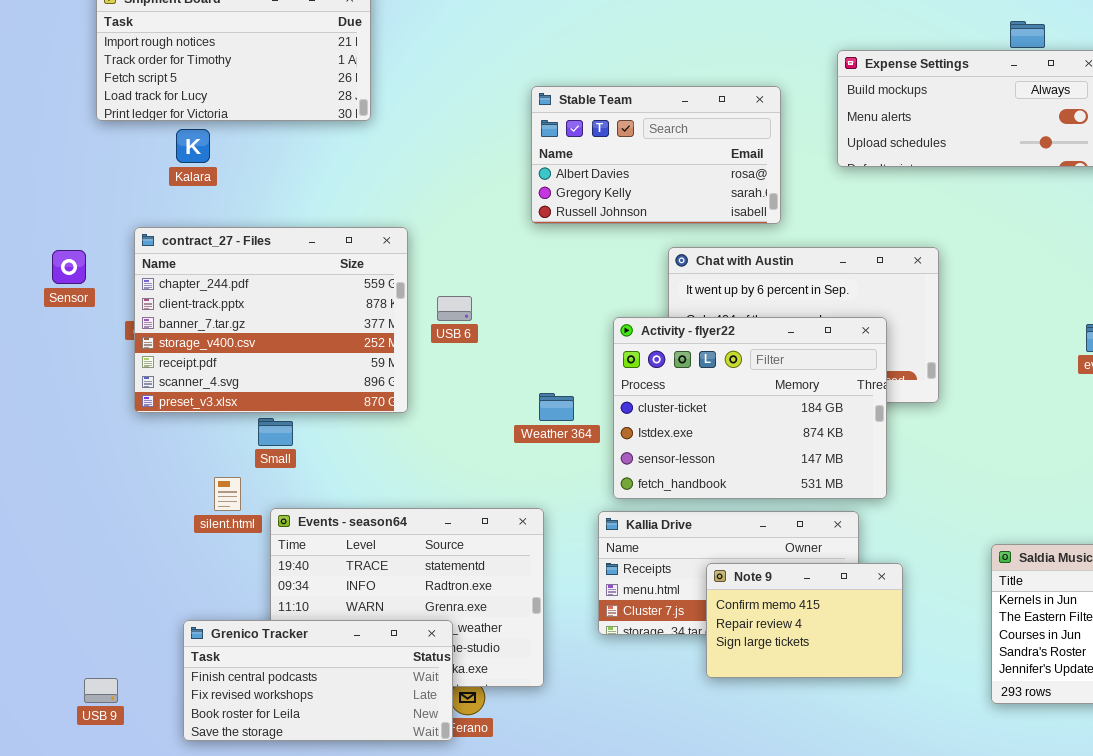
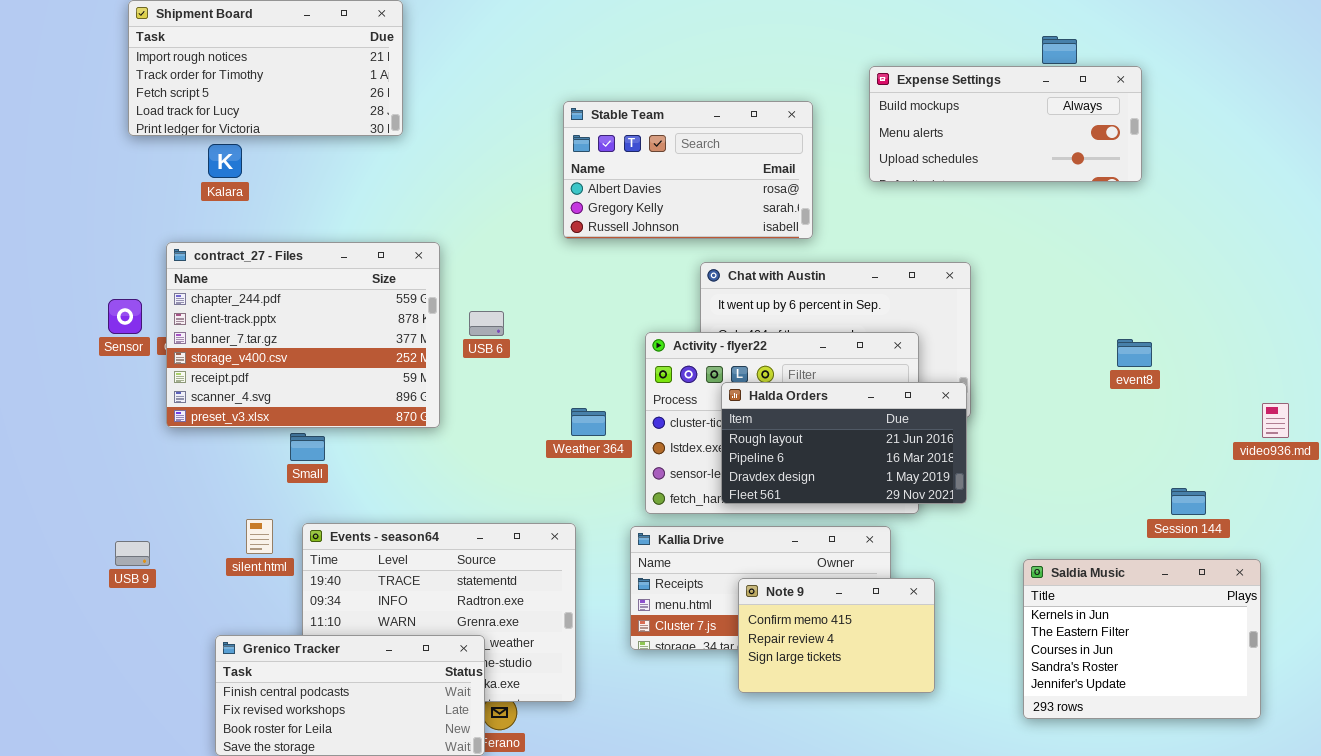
Sensor: [52,250,86,284] -> [108,299,142,334], moved
Halda Orders: none -> [721,382,967,504], opened
silent.html: [214,477,241,511] -> [246,519,273,554], moved
USB 9: [84,678,118,703] -> [115,541,150,566], moved

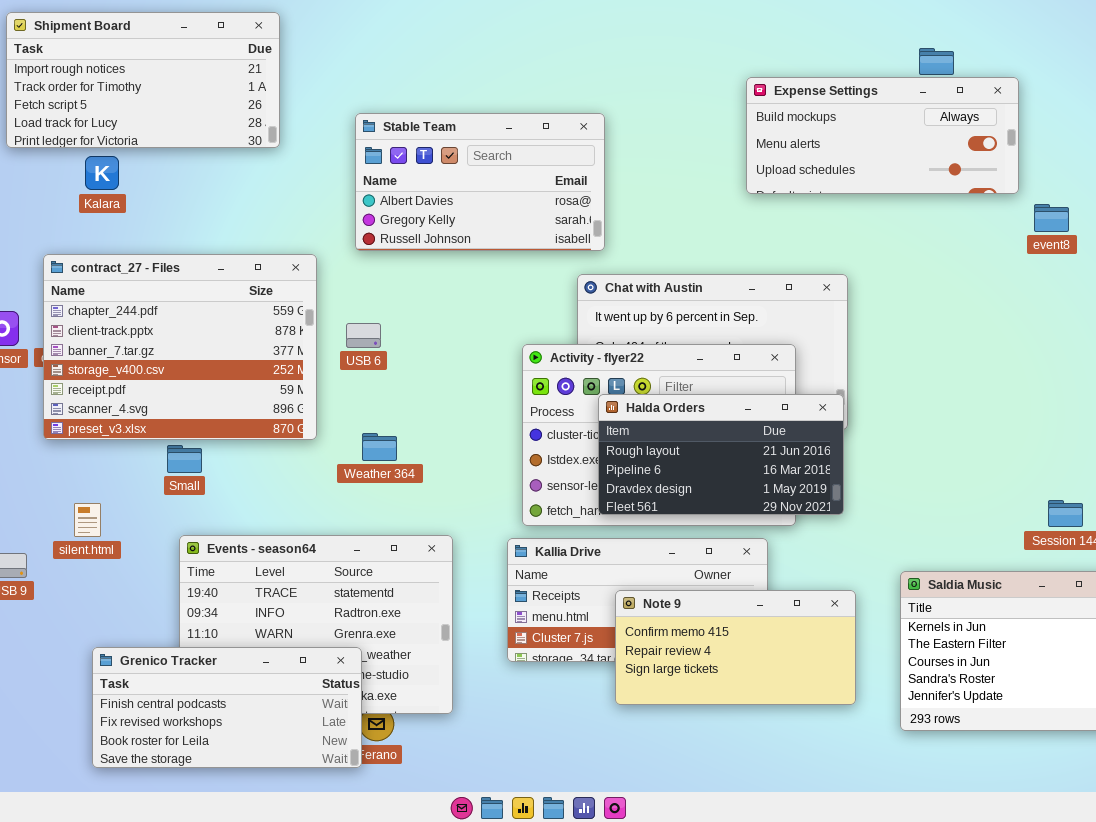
Stable Team: [563,101,813,239] -> [355,113,605,251], moved
event8: [1117,339,1152,367] -> [1034,204,1069,232], moved
Weather 364: [571,408,606,436] -> [362,433,397,461], moved
silent.html: [246,519,273,554] -> [74,503,101,537], moved
Note 9: [738,578,935,693] -> [615,590,856,705], resized

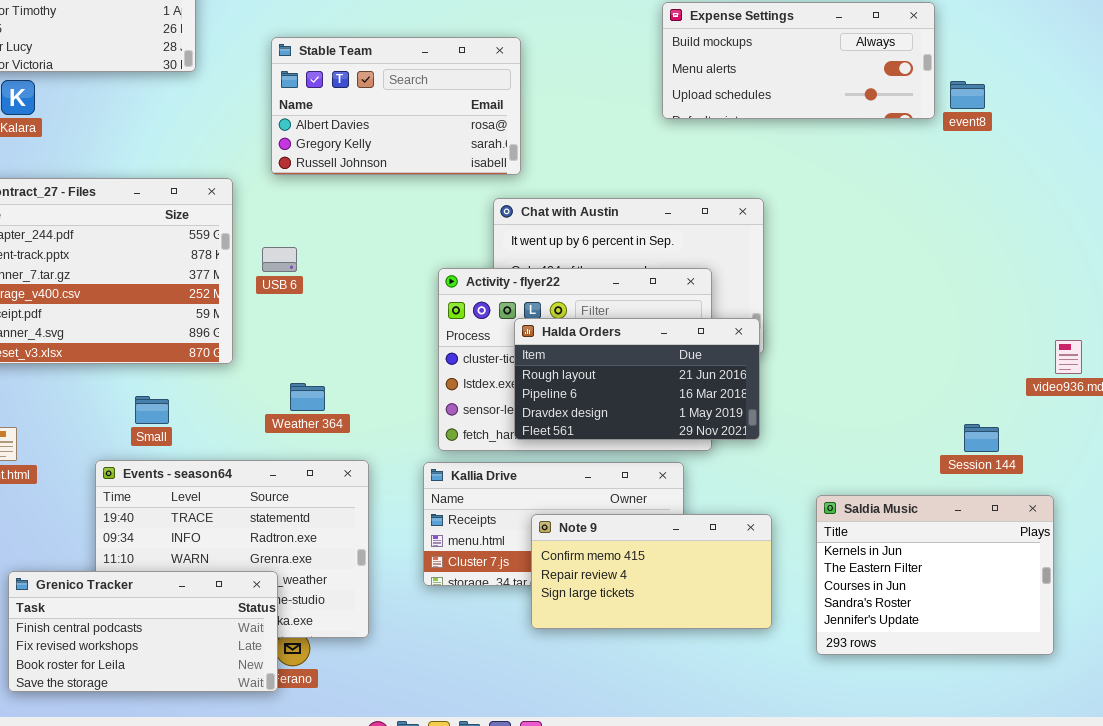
event8: [1034,204,1069,232] -> [950,81,985,109], moved
Weather 364: [362,433,397,461] -> [290,383,325,411], moved
Small: [167,445,202,473] -> [135,396,169,424], moved

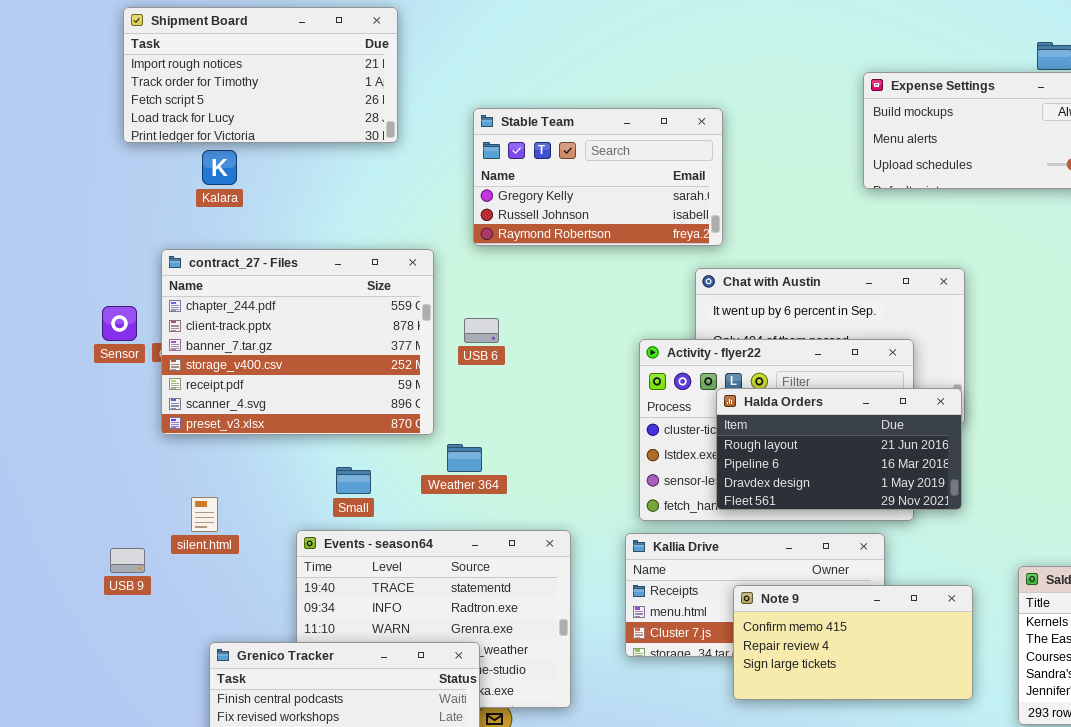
Stable Team: [271,37,521,175] -> [473,108,723,246], scrolled down 1 row
Weather 364: [290,383,325,411] -> [447,444,482,472], moved

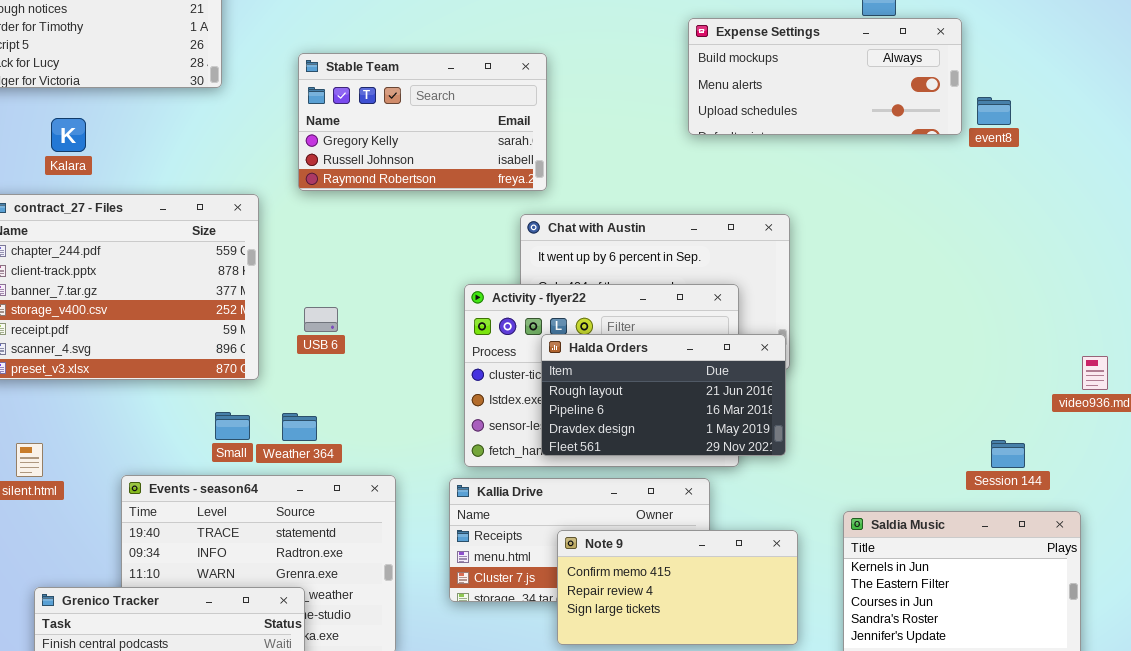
Kalara: [202,150,237,185] -> [51,118,86,152], moved
USB 6: [464,318,499,343] -> [304,307,338,332], moved
Weather 364: [447,444,482,472] -> [282,413,317,441], moved
Small: [336,467,371,494] -> [215,412,250,440], moved

